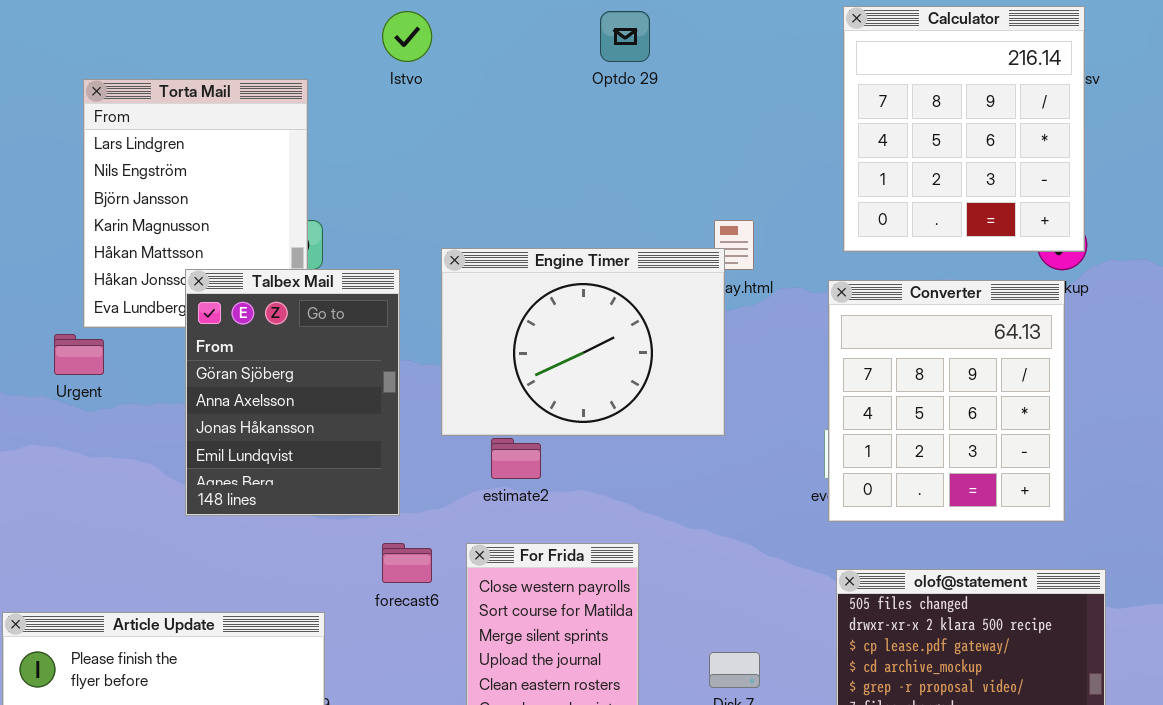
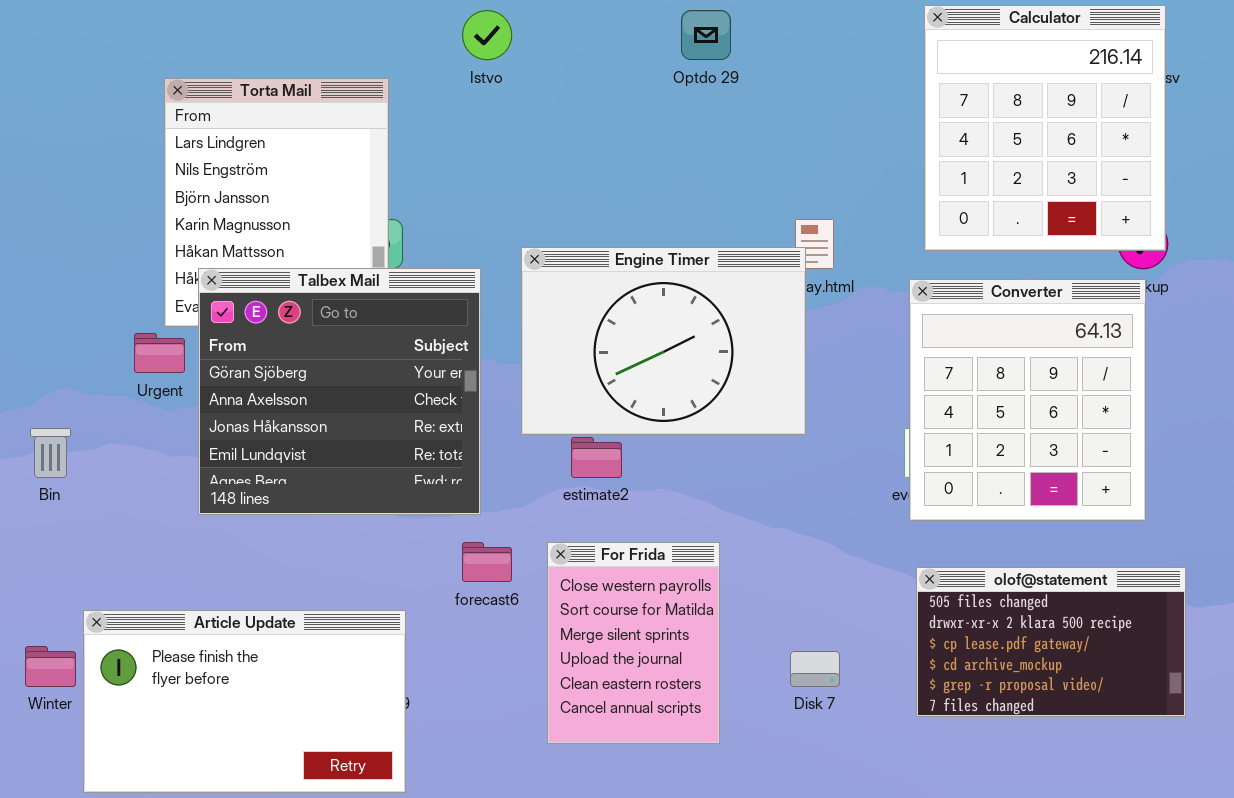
Talbex Mail: [185,269,400,516] -> [198,268,481,515], resized

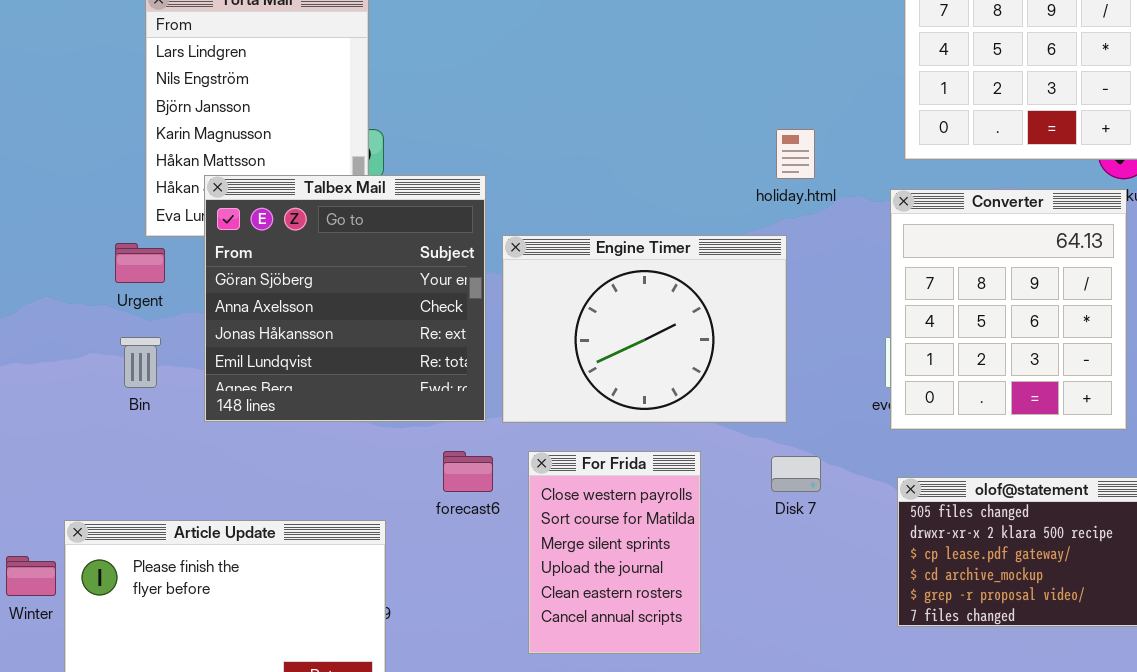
Engine Timer: [521,247,806,435] -> [502,235,787,423], moved
Talbex Mail: [198,268,481,515] -> [204,175,486,422], moved
Bin: [30,428,71,478] -> [120,337,161,388], moved
Disk 7: [790,651,840,687] -> [771,456,821,492], moved

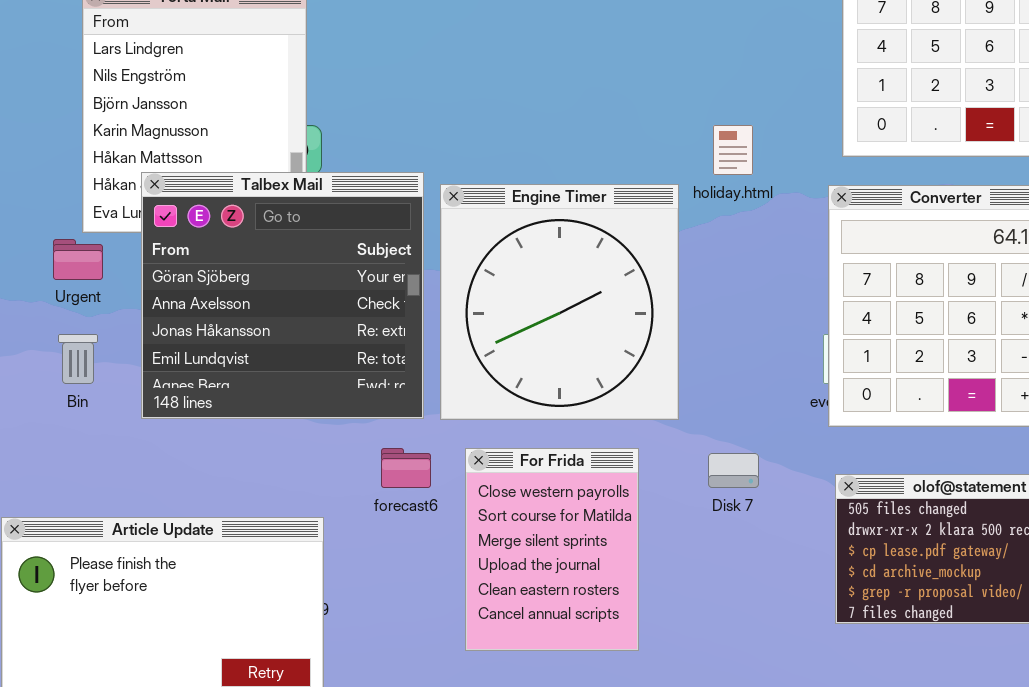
Engine Timer: [502,235,787,423] -> [440,184,679,420], resized

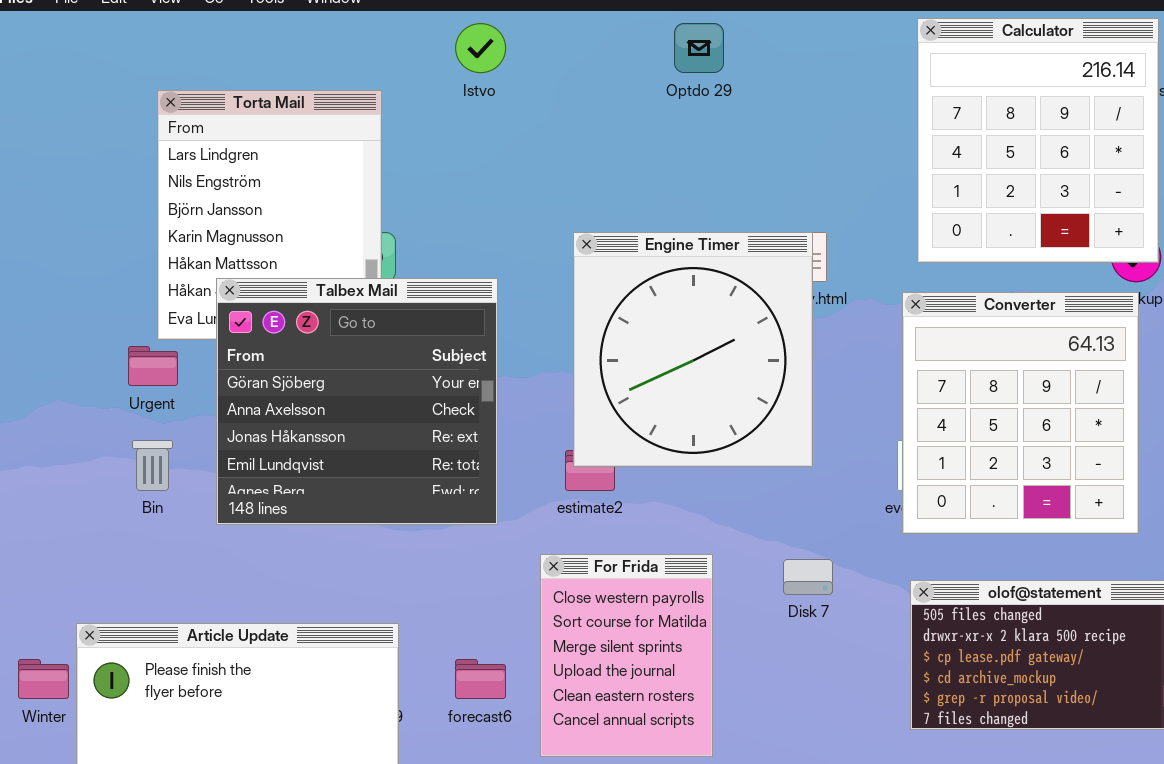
Engine Timer: [440,184,679,420] -> [573,232,813,467], moved
forecast6: [381,448,431,488] -> [455,659,506,699], moved

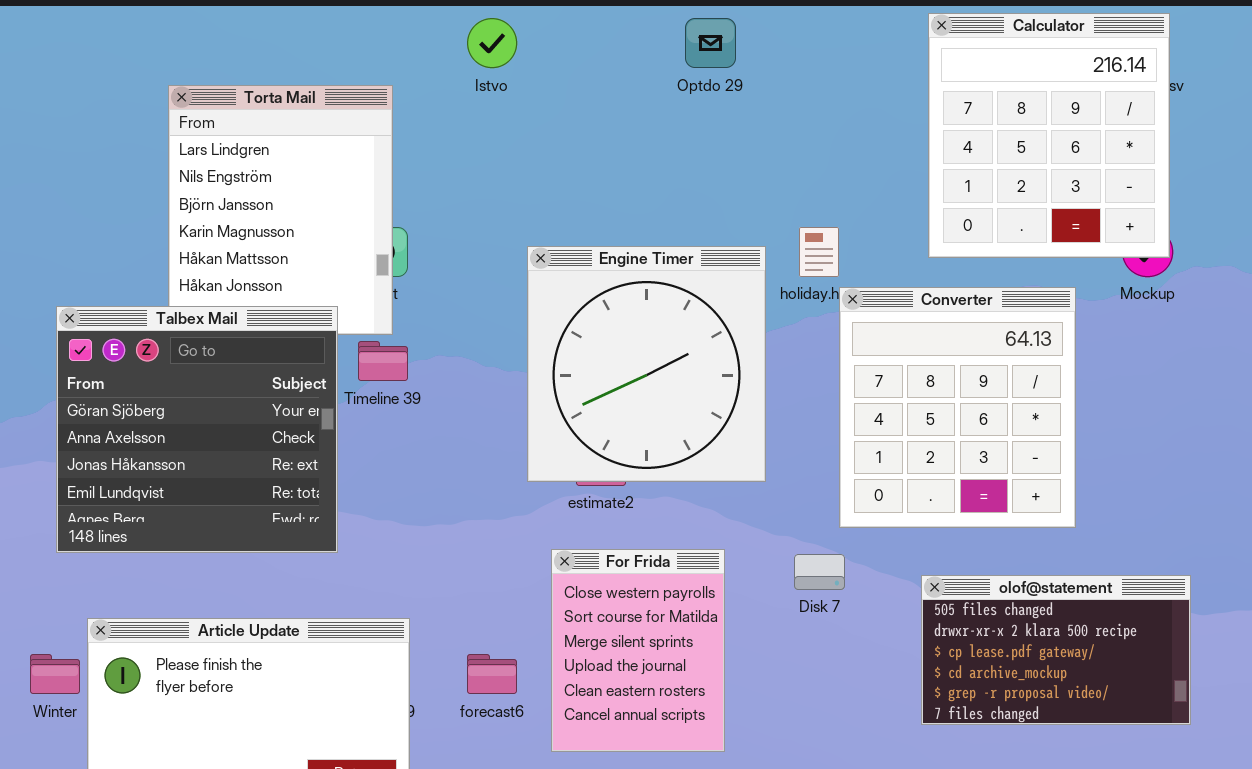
Engine Timer: [573,232,813,467] -> [527,246,766,482], moved
Talbex Mail: [216,278,498,525] -> [56,306,338,553], moved
Converter: [902,292,1139,534] -> [839,287,1076,528], moved

